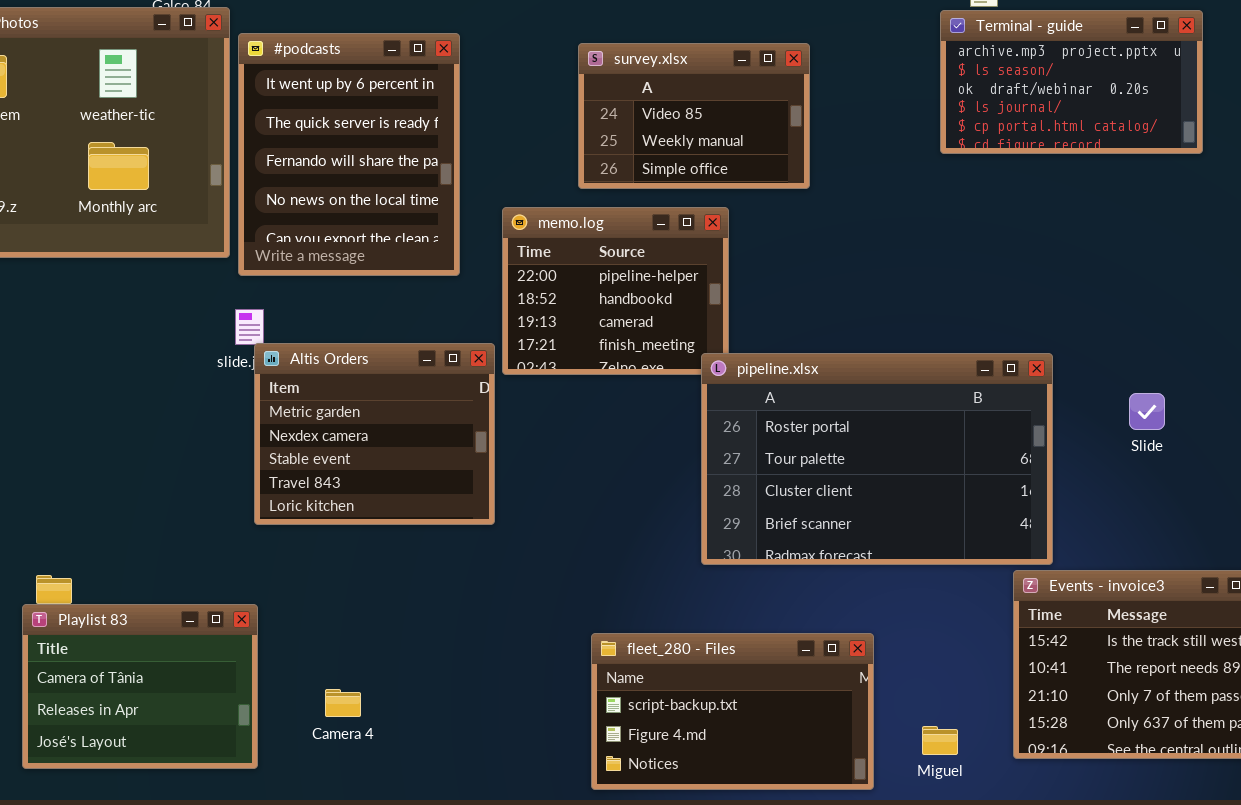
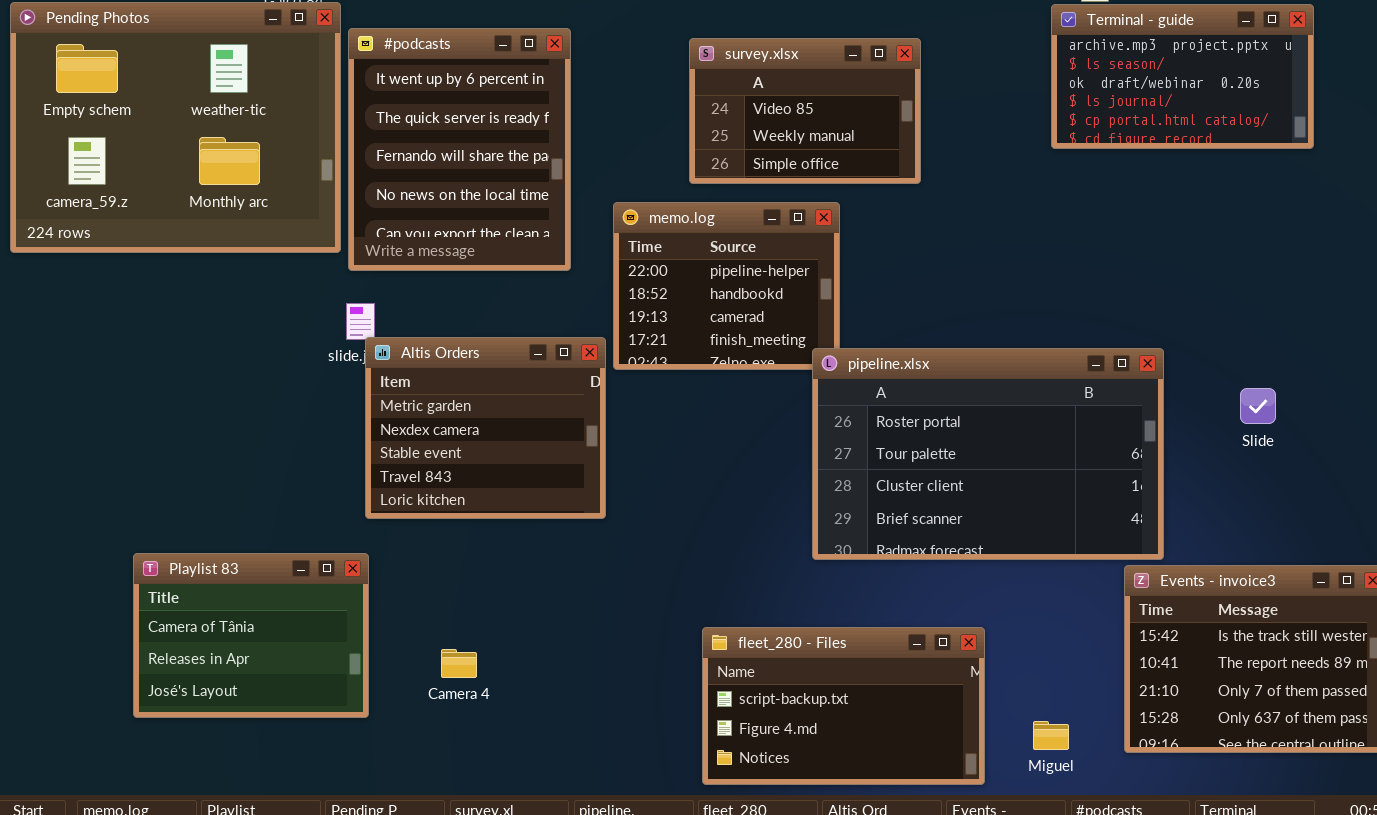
Playlist 83: [22,604,258,769] -> [133,553,369,718], moved
Camera 4: [325,689,361,717] -> [441,649,477,678], moved

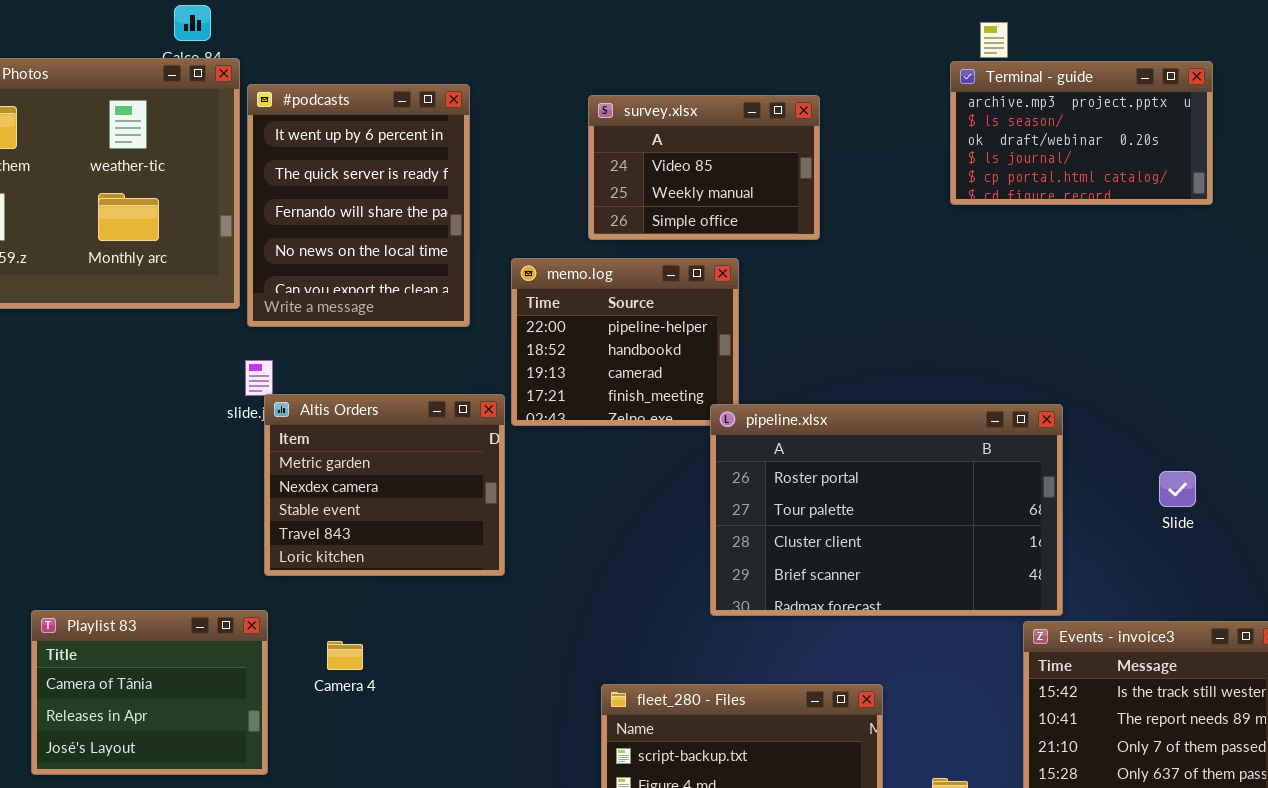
Slide: [1240,388,1276,424] -> [1159,471,1196,507], moved
Camera 4: [441,649,477,678] -> [327,641,363,670], moved

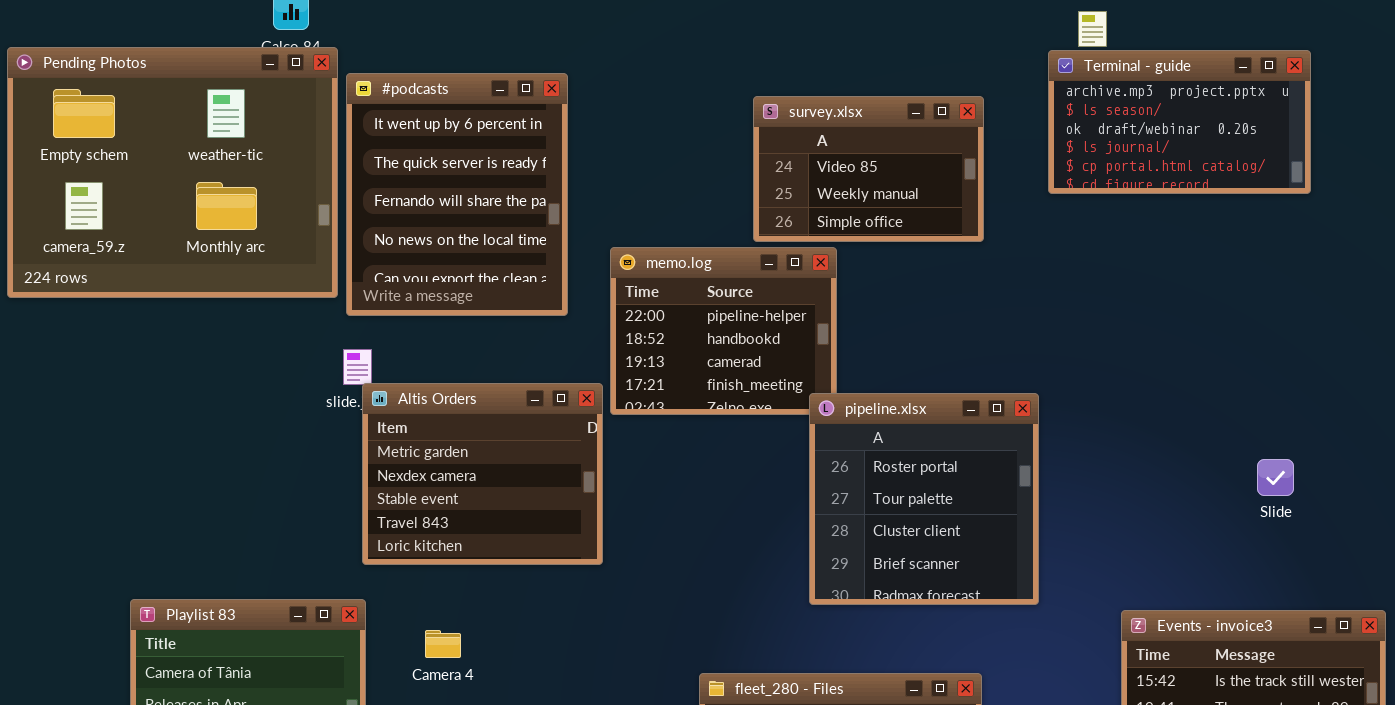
survey.xlsx: [588,95,820,240] -> [753,96,984,242], moved
pipeline.xlsx: [710,404,1063,616] -> [809,393,1039,605], resized

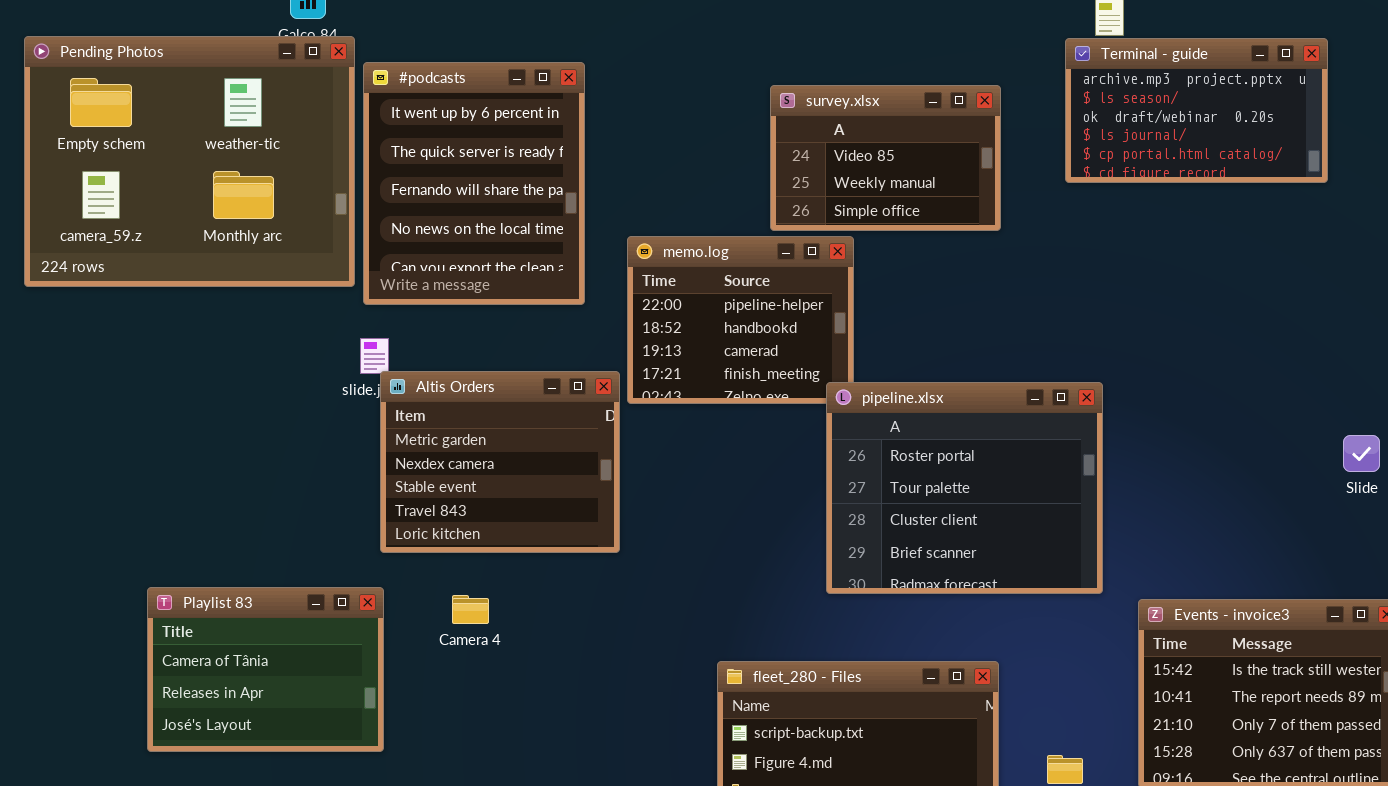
pipeline.xlsx: [809,393,1039,605] -> [826,382,1103,594], resized
Slide: [1257,459,1294,496] -> [1343,435,1380,472], moved
Camera 4: [425,630,461,658] -> [452,595,489,624], moved

